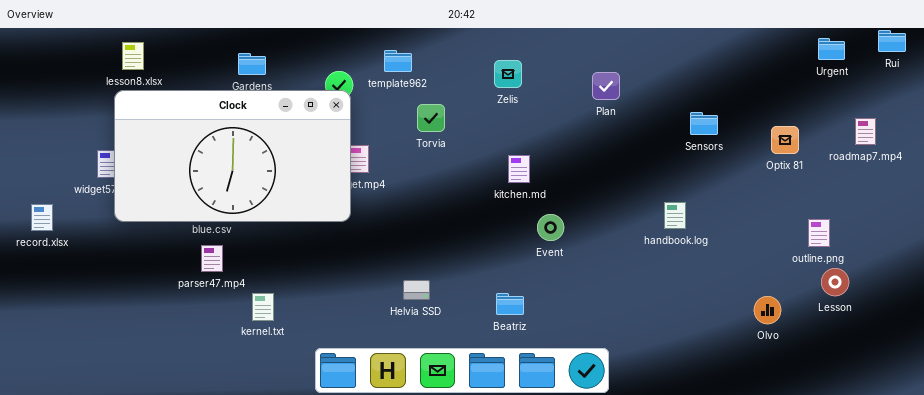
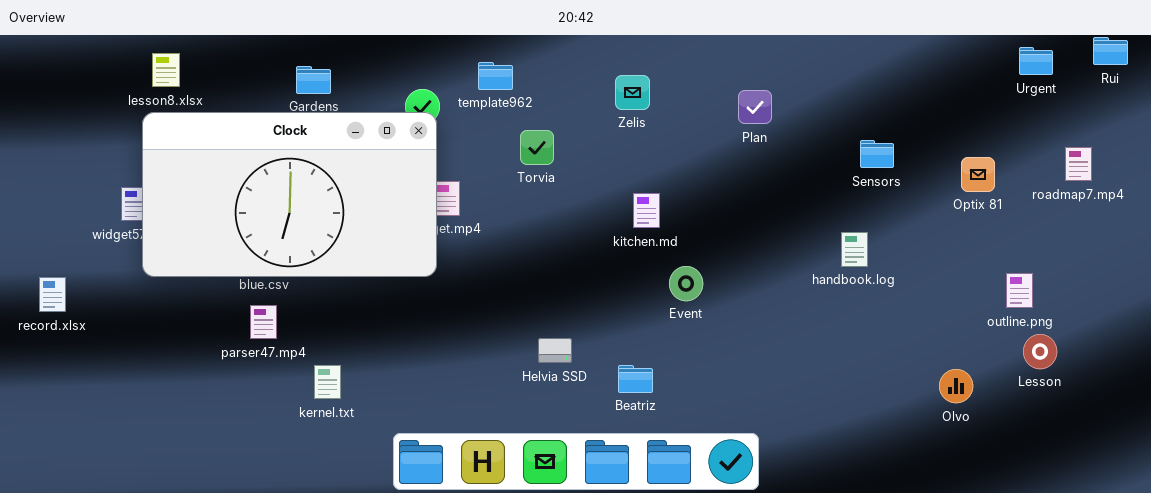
handbook.log: [664,202,686,229] -> [841,232,868,267], moved
record.xlsx: [31,204,53,231] -> [39,277,66,312], moved
Helvia SSD: [403,280,430,300] -> [538,338,572,363], moved

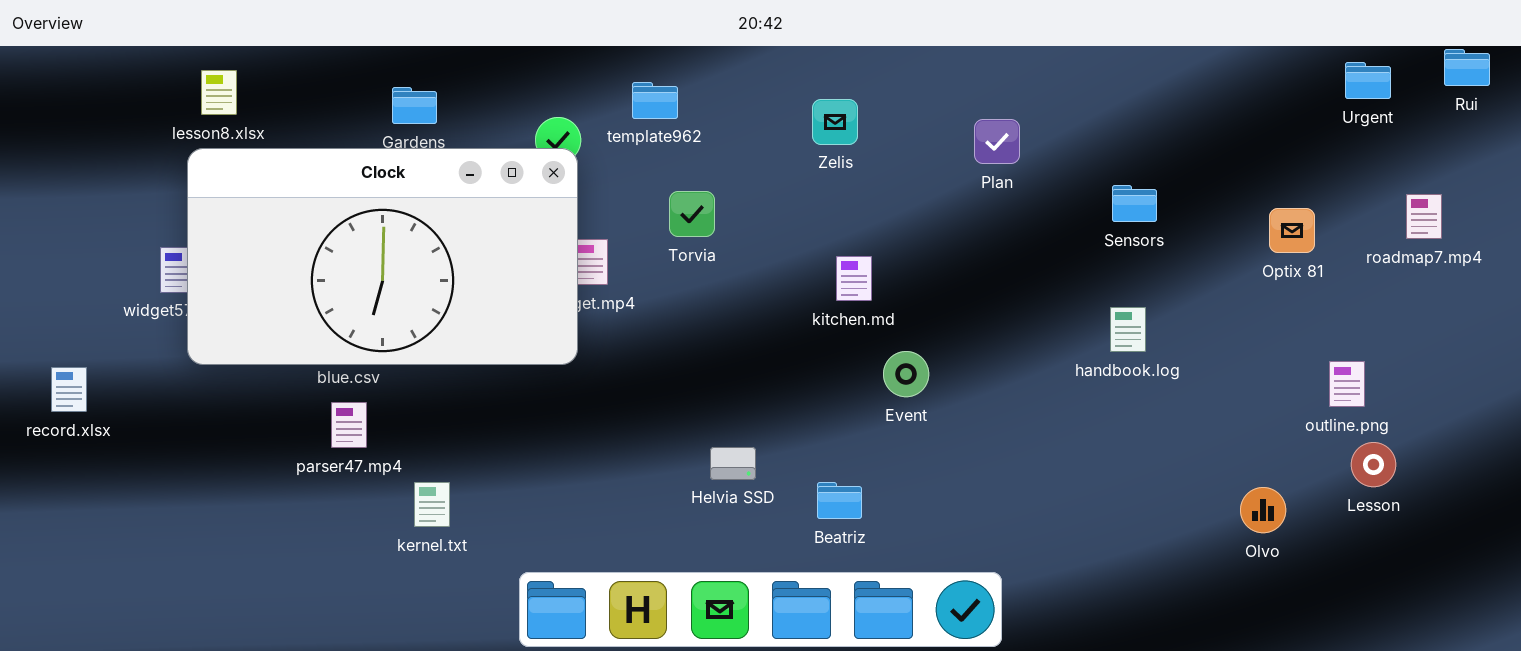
Torvia: [520,130,554,165] -> [669,191,715,237], moved
Sensors: [860,140,894,168] -> [1112,185,1157,222], moved

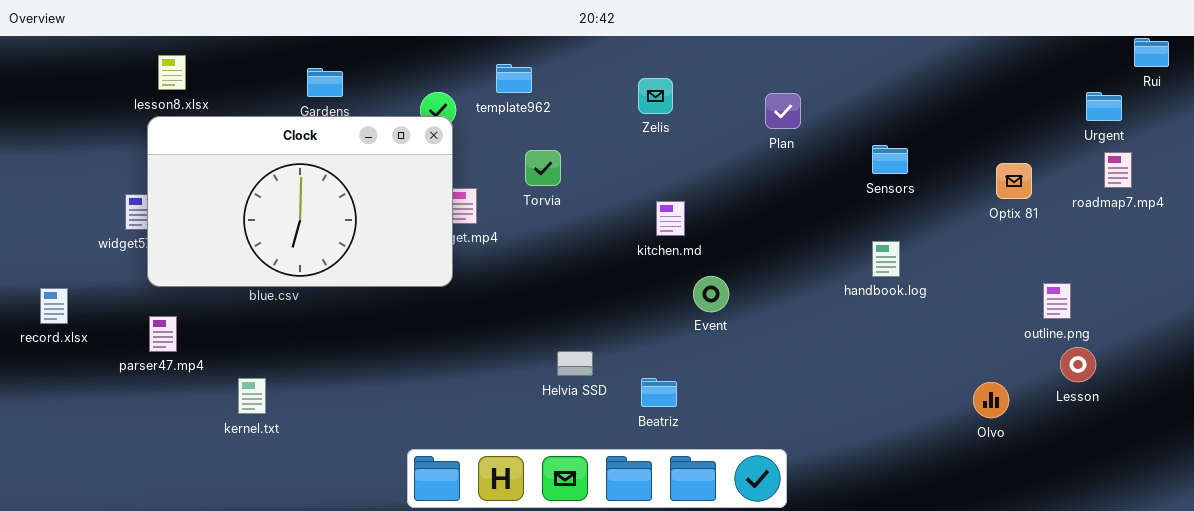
Urgent: [1345,62,1391,99] -> [1086,92,1122,121], moved
parser47.mp4: [331,402,367,448] -> [149,316,177,352], moved
kernel.txt: [414,482,450,527] -> [238,378,266,414], moved

